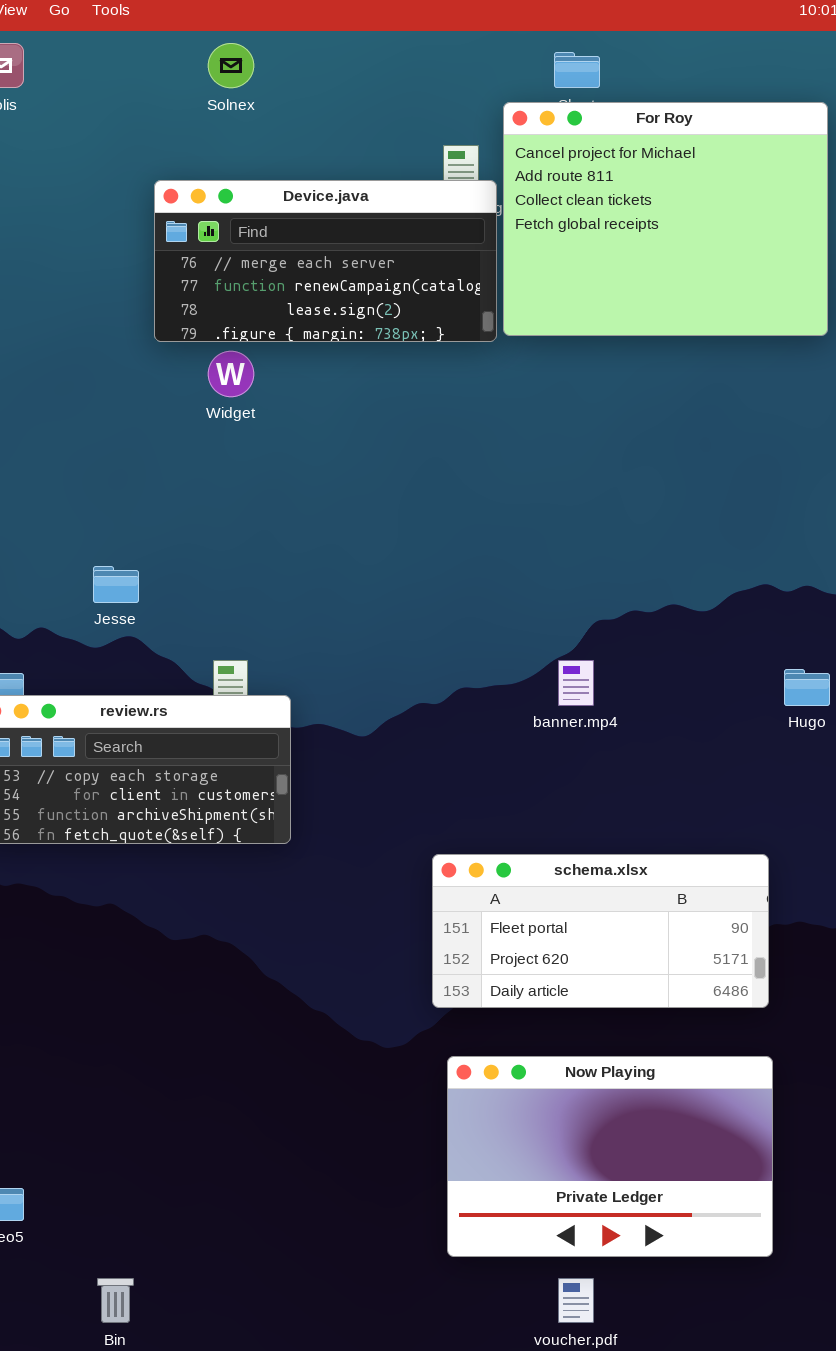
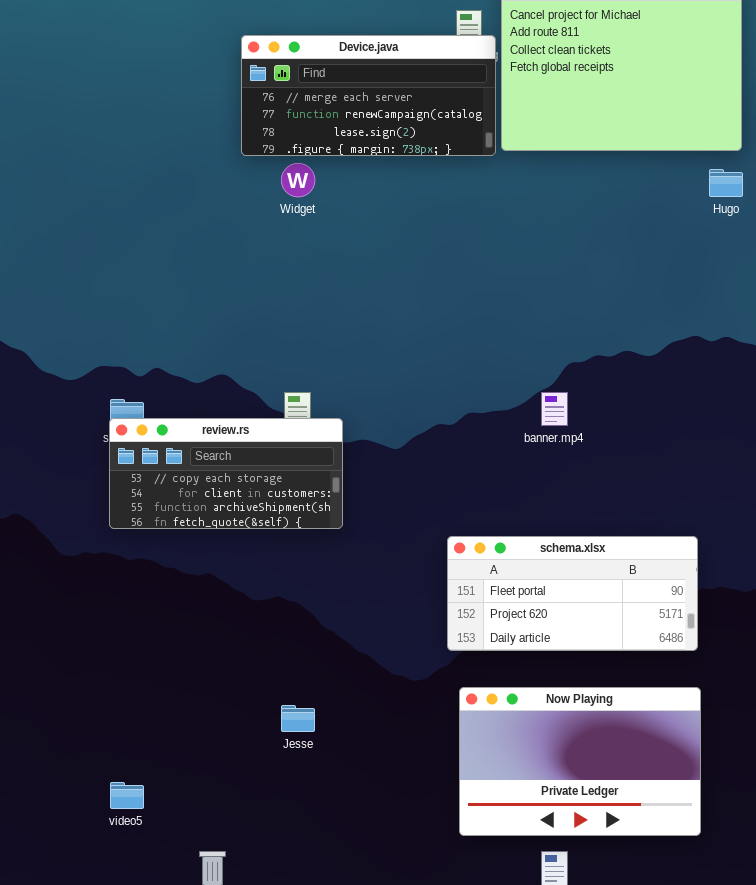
Jesse: [93,566,139,603] -> [281,705,315,732], moved
Hugo: [784,669,830,706] -> [709,169,743,197], moved

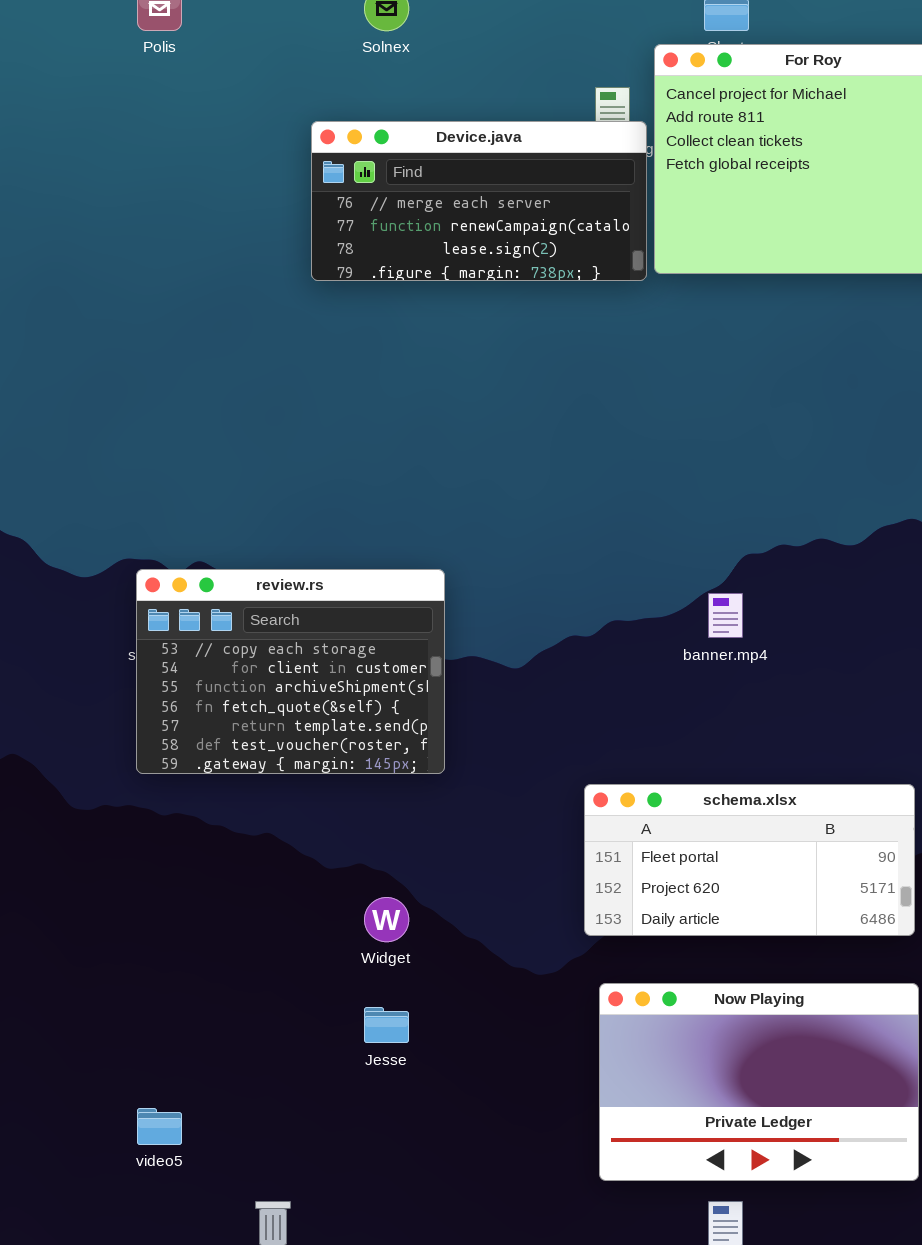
Widget: [281,163,315,197] -> [364,897,409,942], moved
review.rs: [109,418,343,529] -> [136,569,445,774], resized

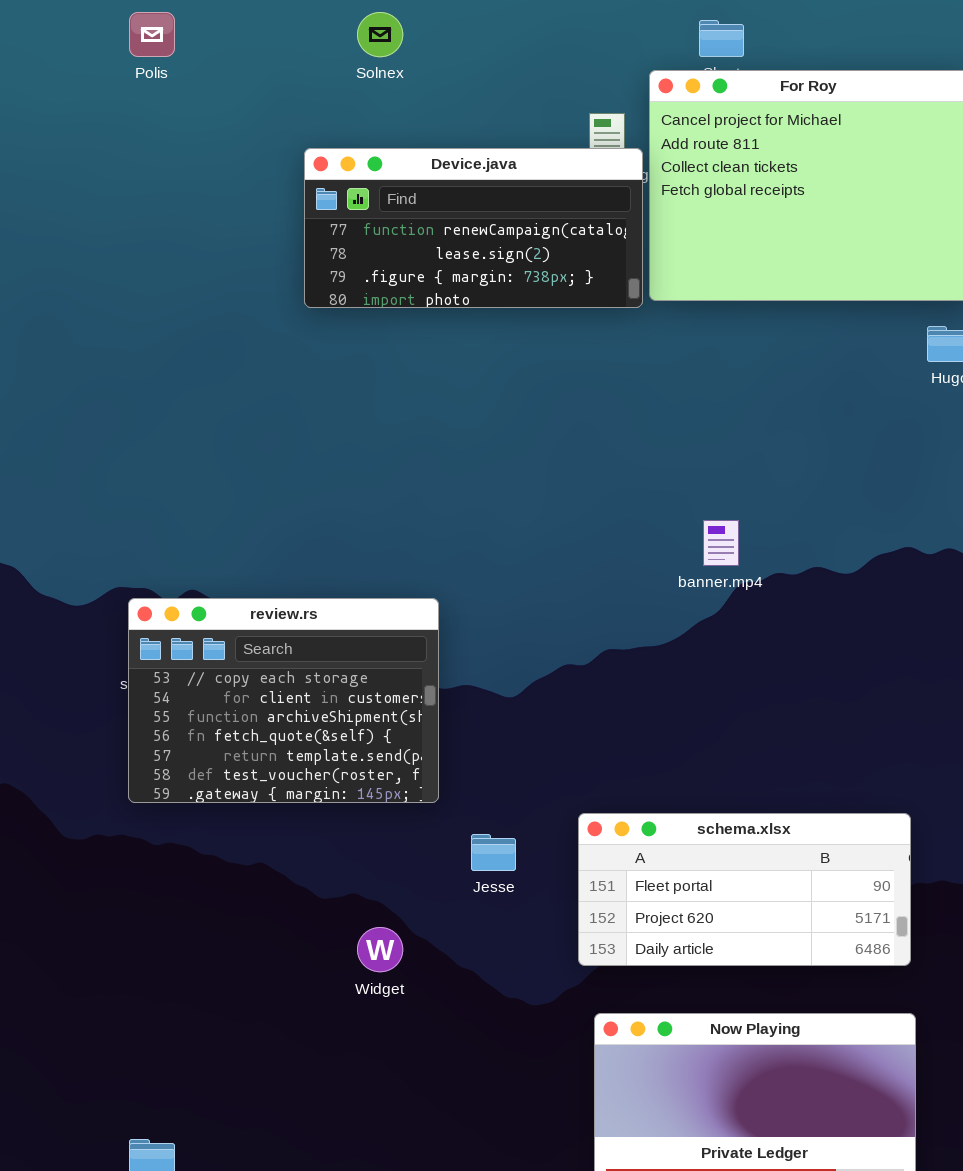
Device.java: [311,121,647,281] -> [304,148,643,308], scrolled down 1 row
banner.mp4: [708,593,743,638] -> [703,520,739,566], moved
Jesse: [364,1007,409,1043] -> [471,834,516,871], moved

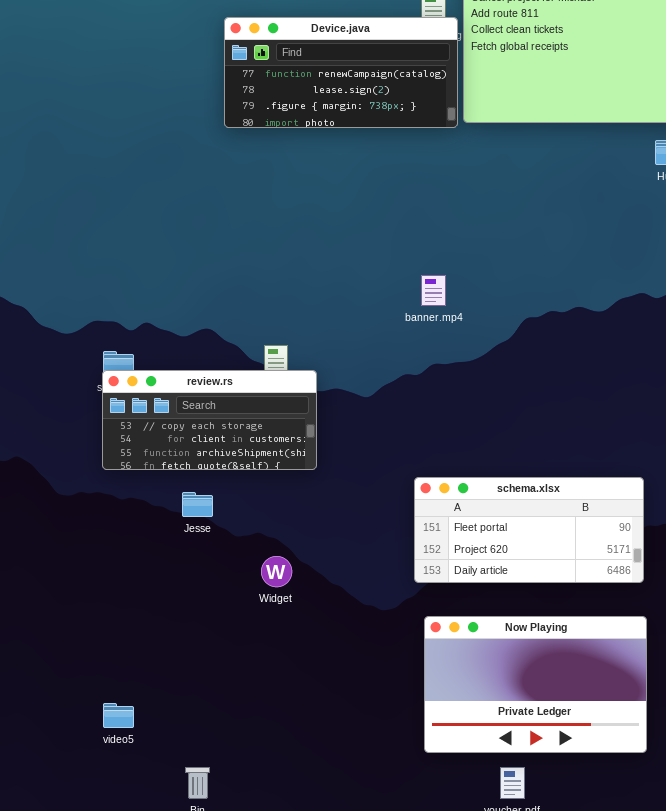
banner.mp4: [703,520,739,566] -> [421,275,446,306], moved
review.rs: [128,598,439,803] -> [102,370,317,470], resized
Jesse: [471,834,516,871] -> [182,492,213,517], moved

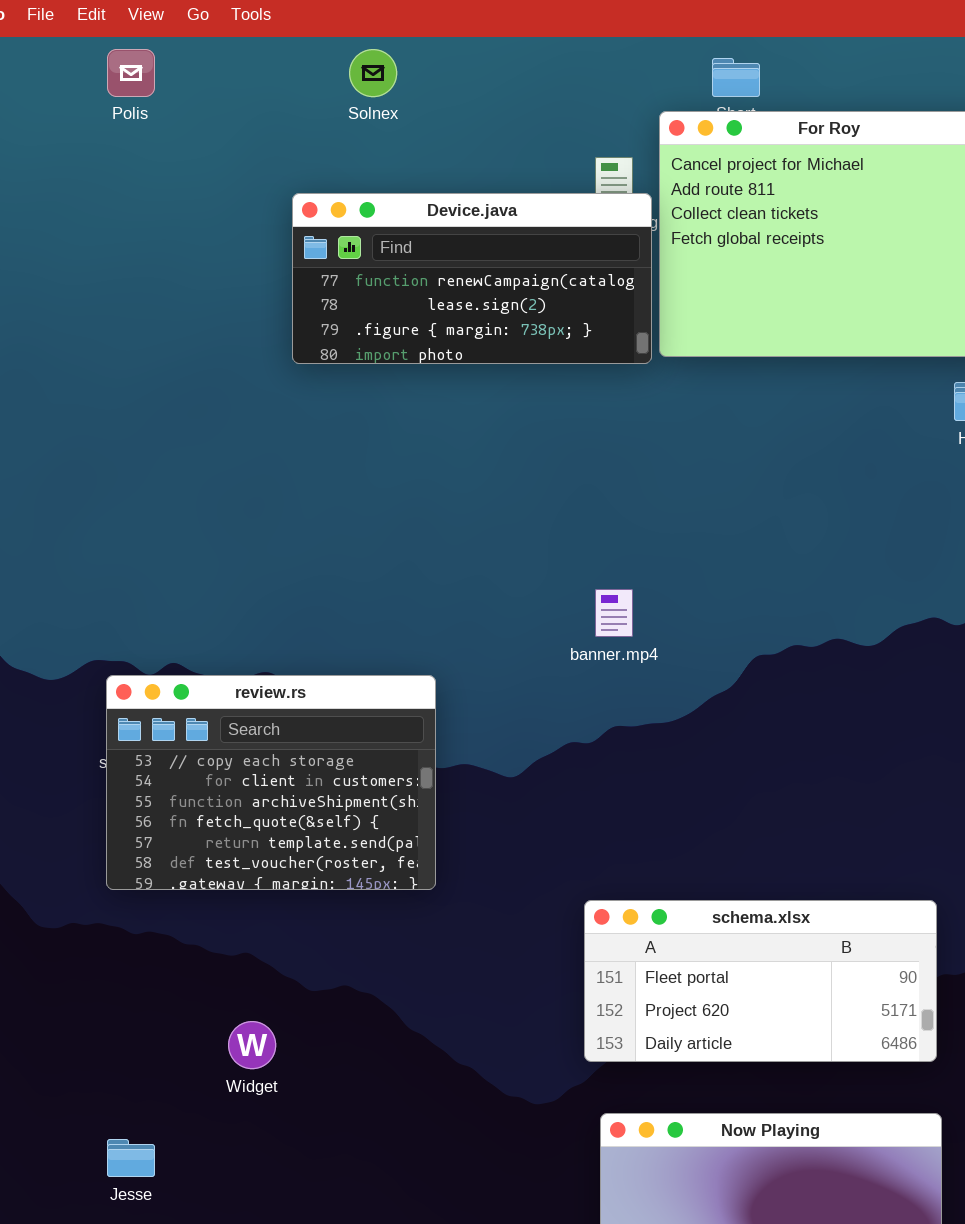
review.rs: [102,370,317,470] -> [106,675,436,890], resized
Jesse: [182,492,213,517] -> [107,1139,155,1177], moved
Widget: [261,556,292,587] -> [228,1021,276,1069], moved

